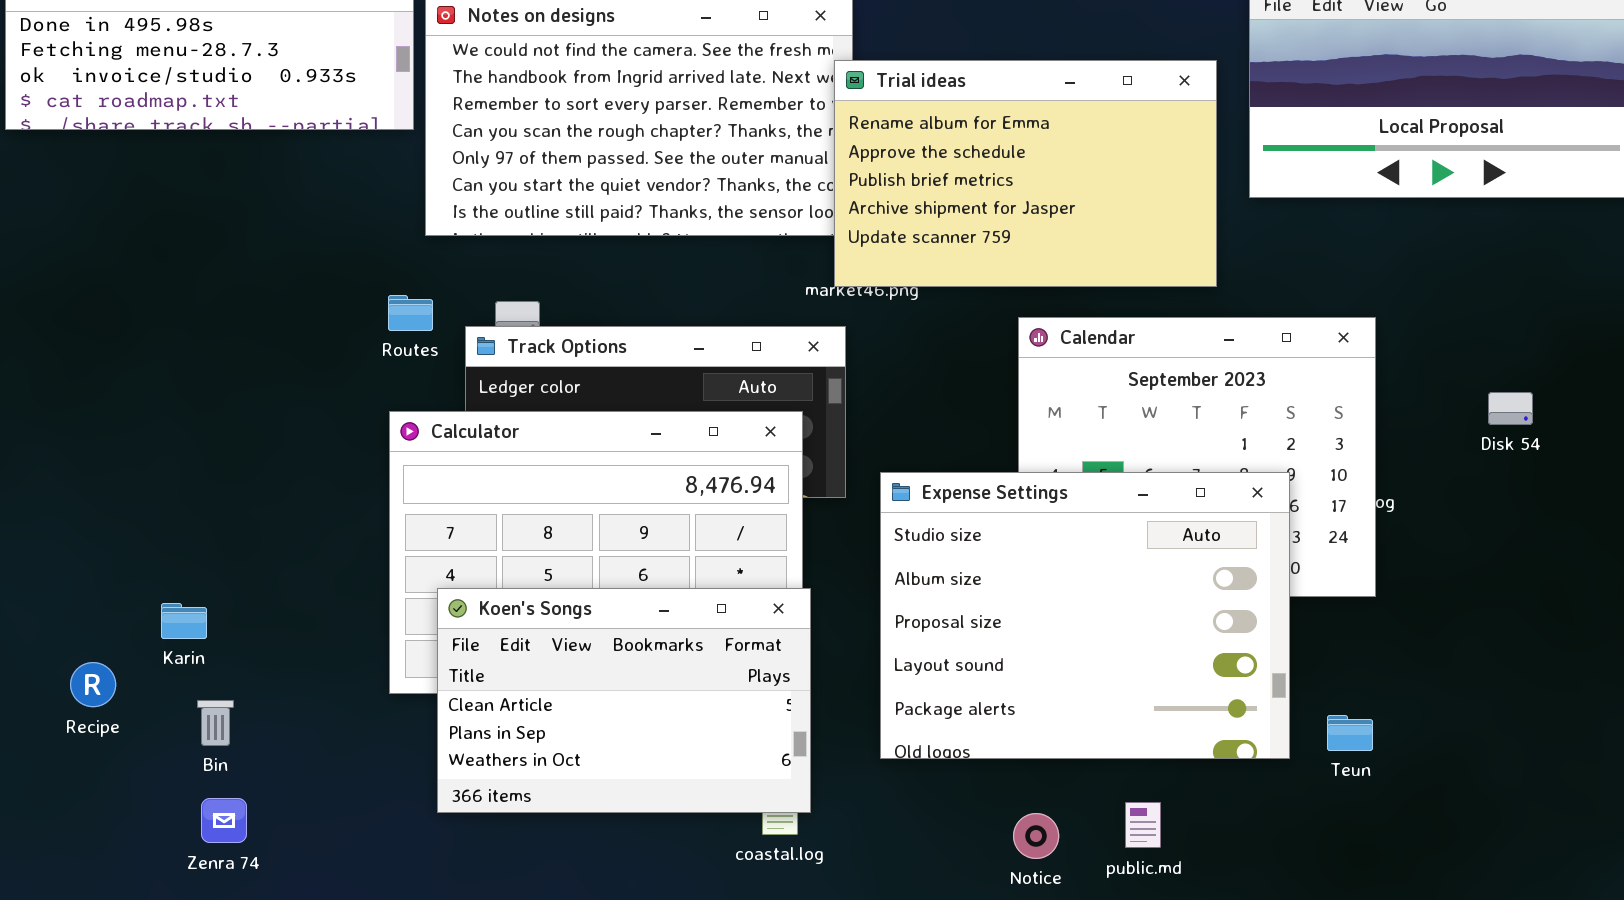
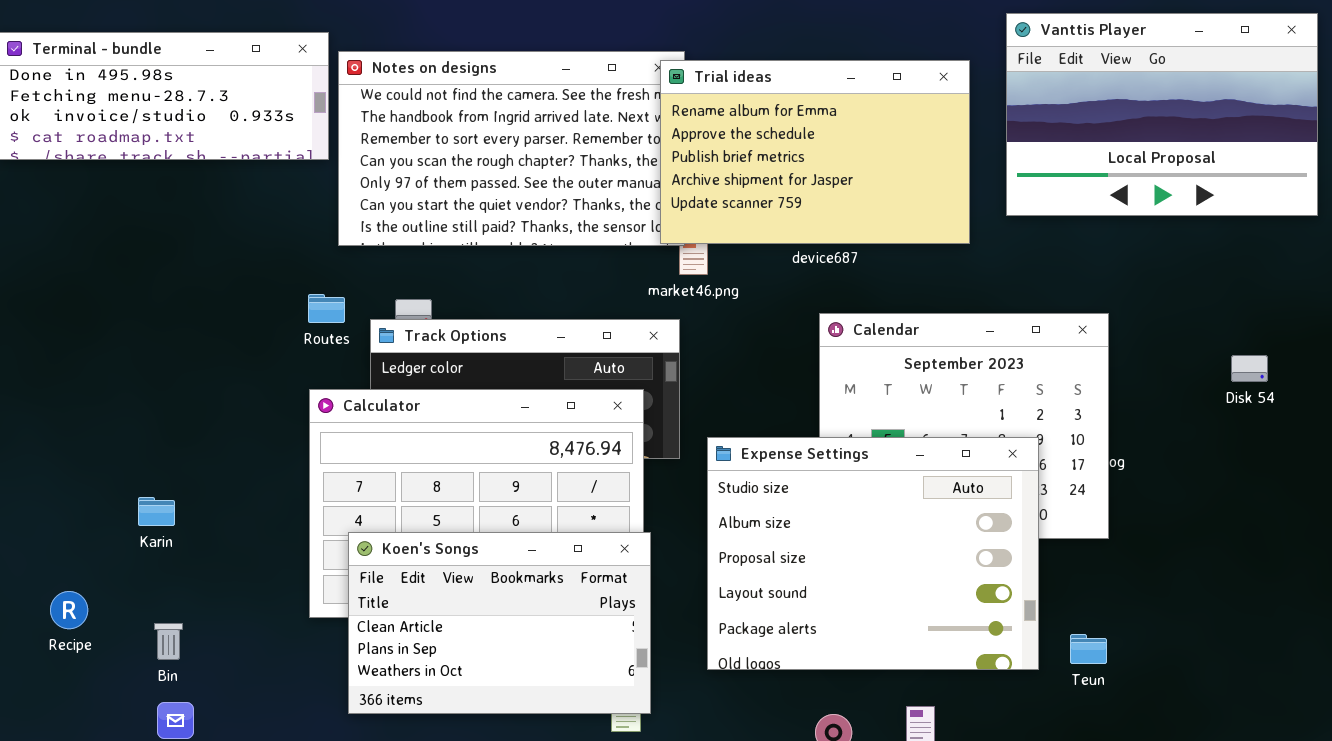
Trial ideas: [834,60,1217,287] -> [660,60,970,244], moved
Disk 54: [1488,392,1533,425] -> [1231,355,1268,382], moved
Karin: [161,603,207,639] -> [138,497,175,526], moved

